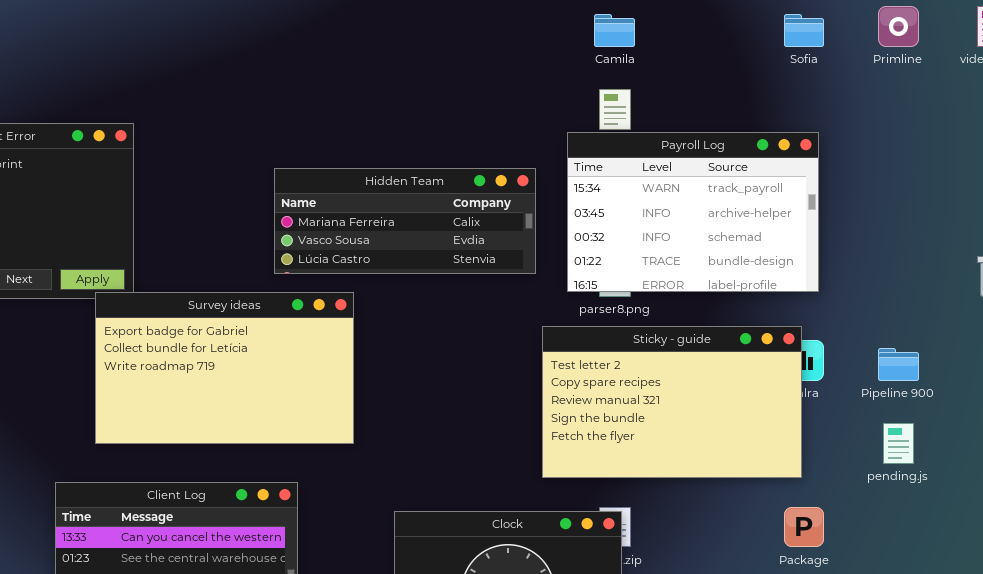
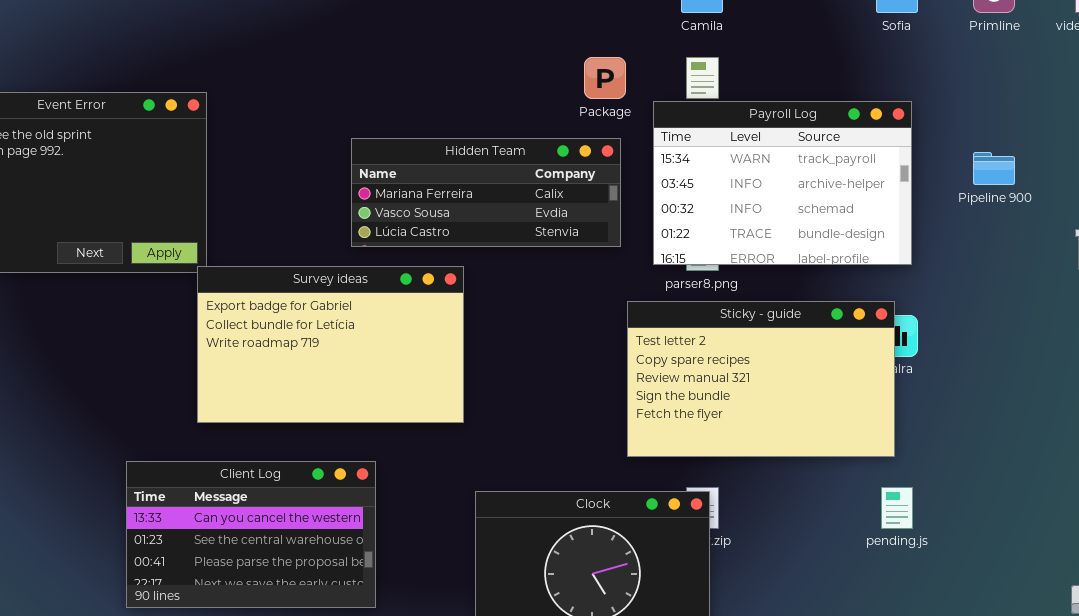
Survey ideas: [95,292,354,444] -> [197,266,464,423], moved
Pipeline 900: [878,348,919,381] -> [973,152,1015,185], moved
pending.js: [883,423,914,464] -> [881,487,913,529], moved
Package: [784,507,824,547] -> [584,57,626,99], moved

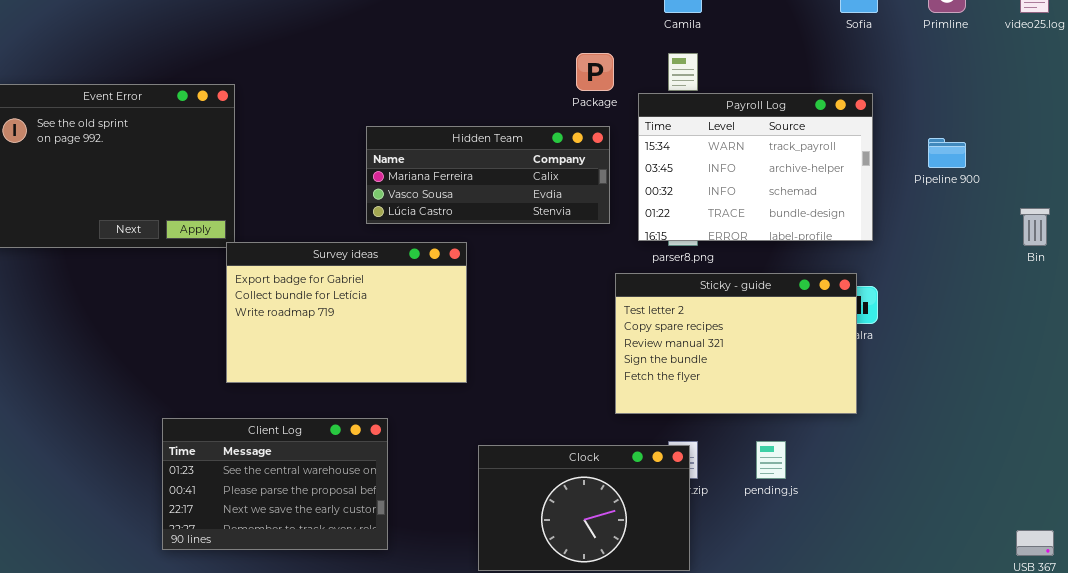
Client Log: [126,461,376,608] -> [162,418,388,550], scrolled down 1 row
pending.js: [881,487,913,529] -> [756,441,786,479], moved

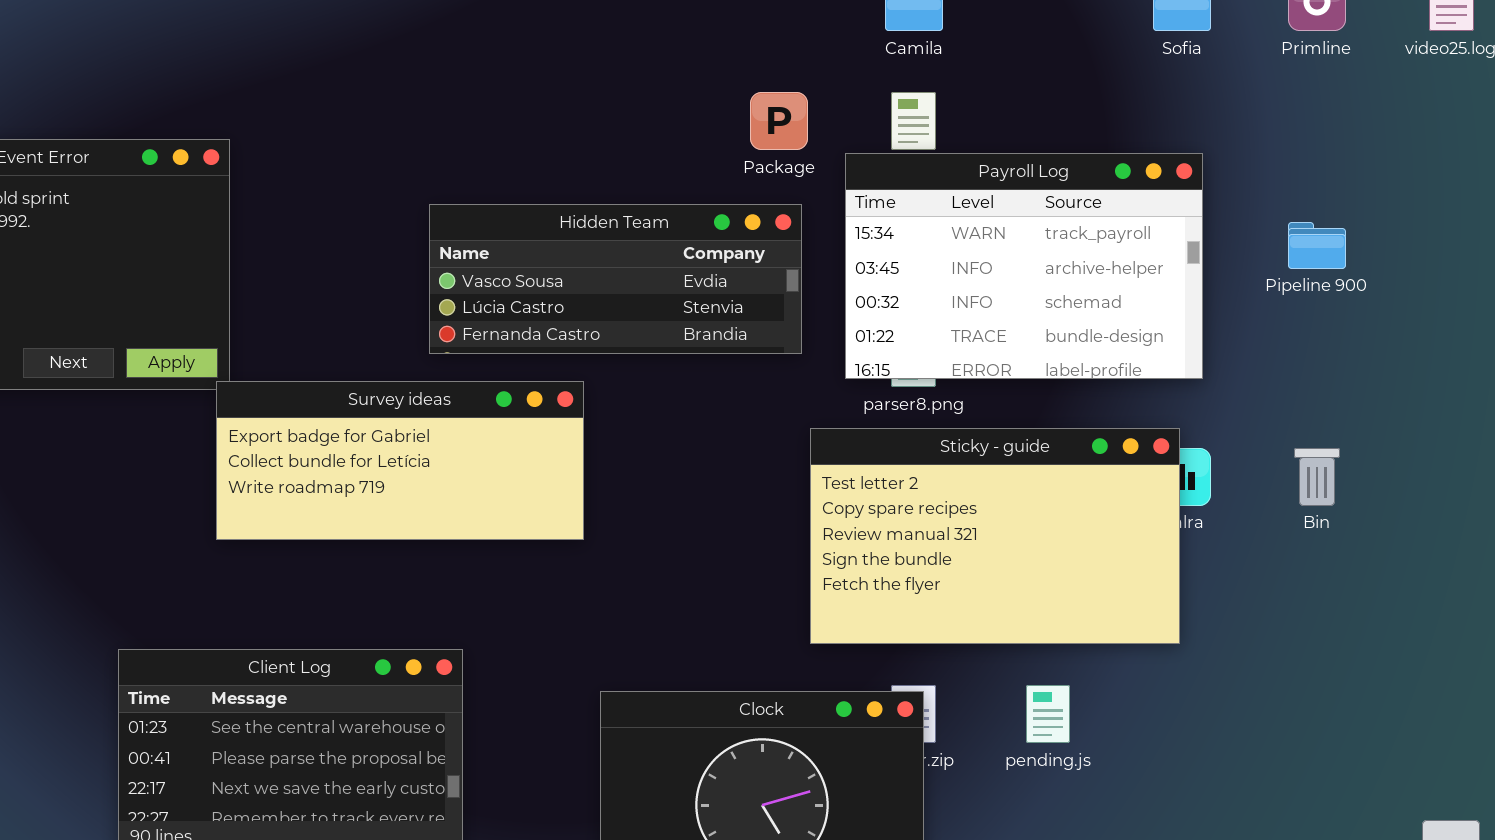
Hidden Team: [366,126,610,224] -> [429,204,802,354], scrolled down 1 row
Bin: [1020,208,1050,246] -> [1294,448,1340,506], moved
Survey ideas: [226,242,467,383] -> [216,381,584,540], resized

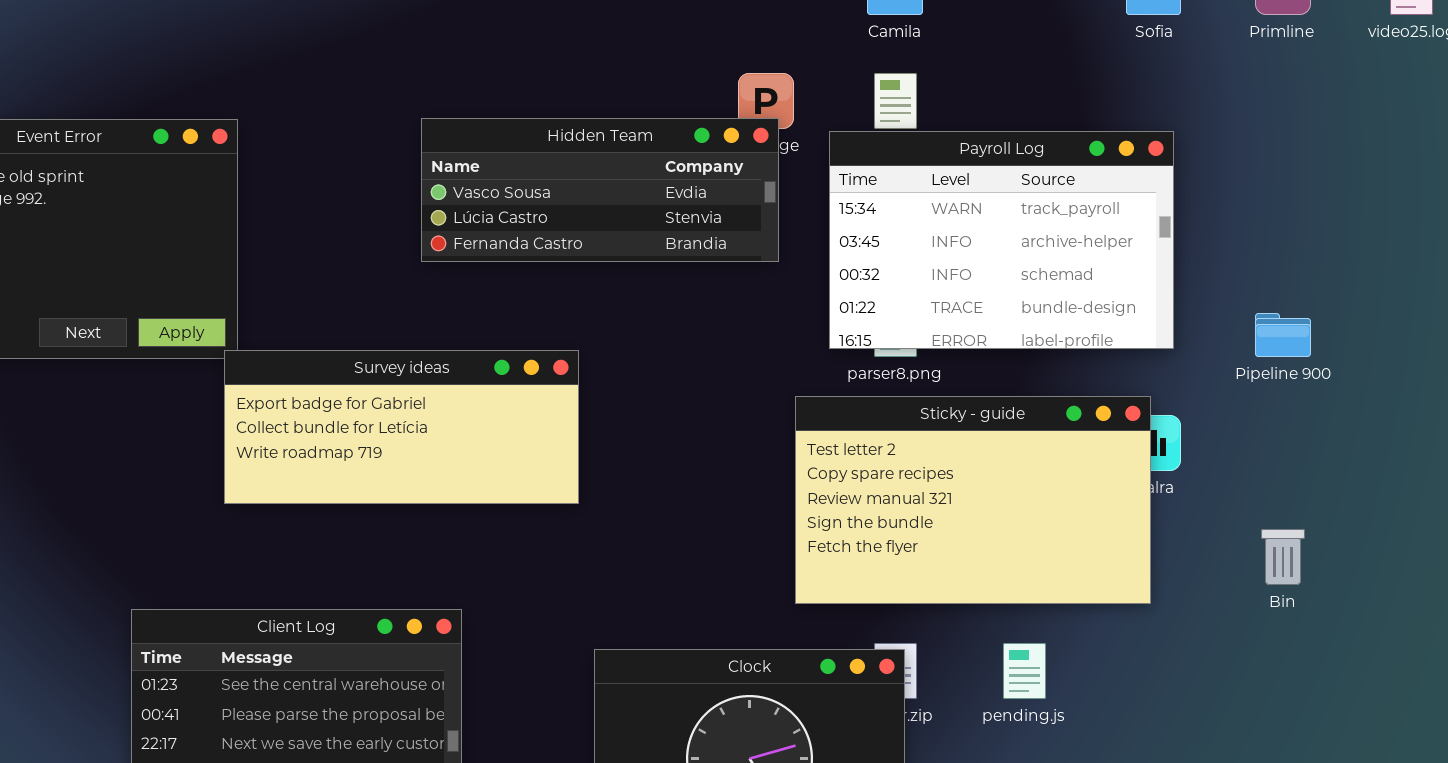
Hidden Team: [429,204,802,354] -> [421,118,779,262], moved
Pipeline 900: [1288,222,1346,269] -> [1255,313,1311,357], moved
Bin: [1294,448,1340,506] -> [1261,529,1305,585], moved

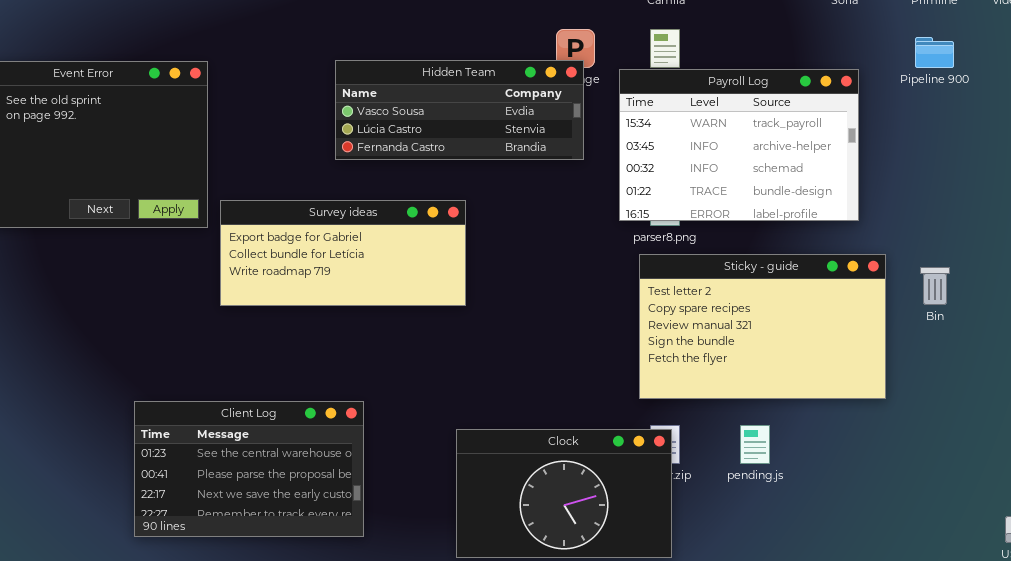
Pipeline 900: [1255,313,1311,357] -> [915,37,954,68], moved
Survey ideas: [224,350,579,504] -> [220,200,466,306], moved
Sticky - guide: [795,396,1151,604] -> [639,254,886,399], moved
Bin: [1261,529,1305,585] -> [920,267,950,305], moved

